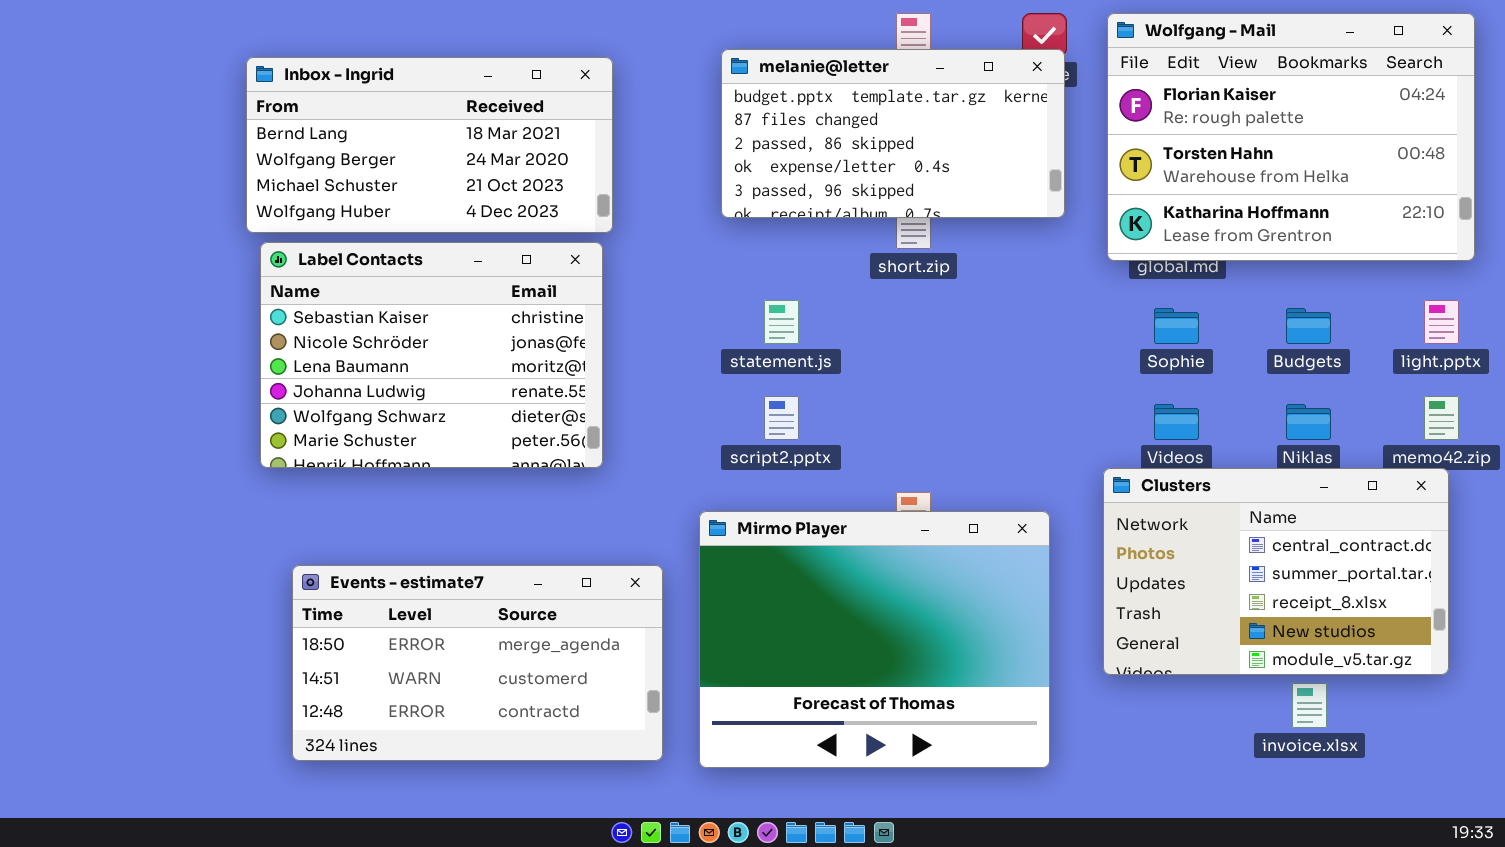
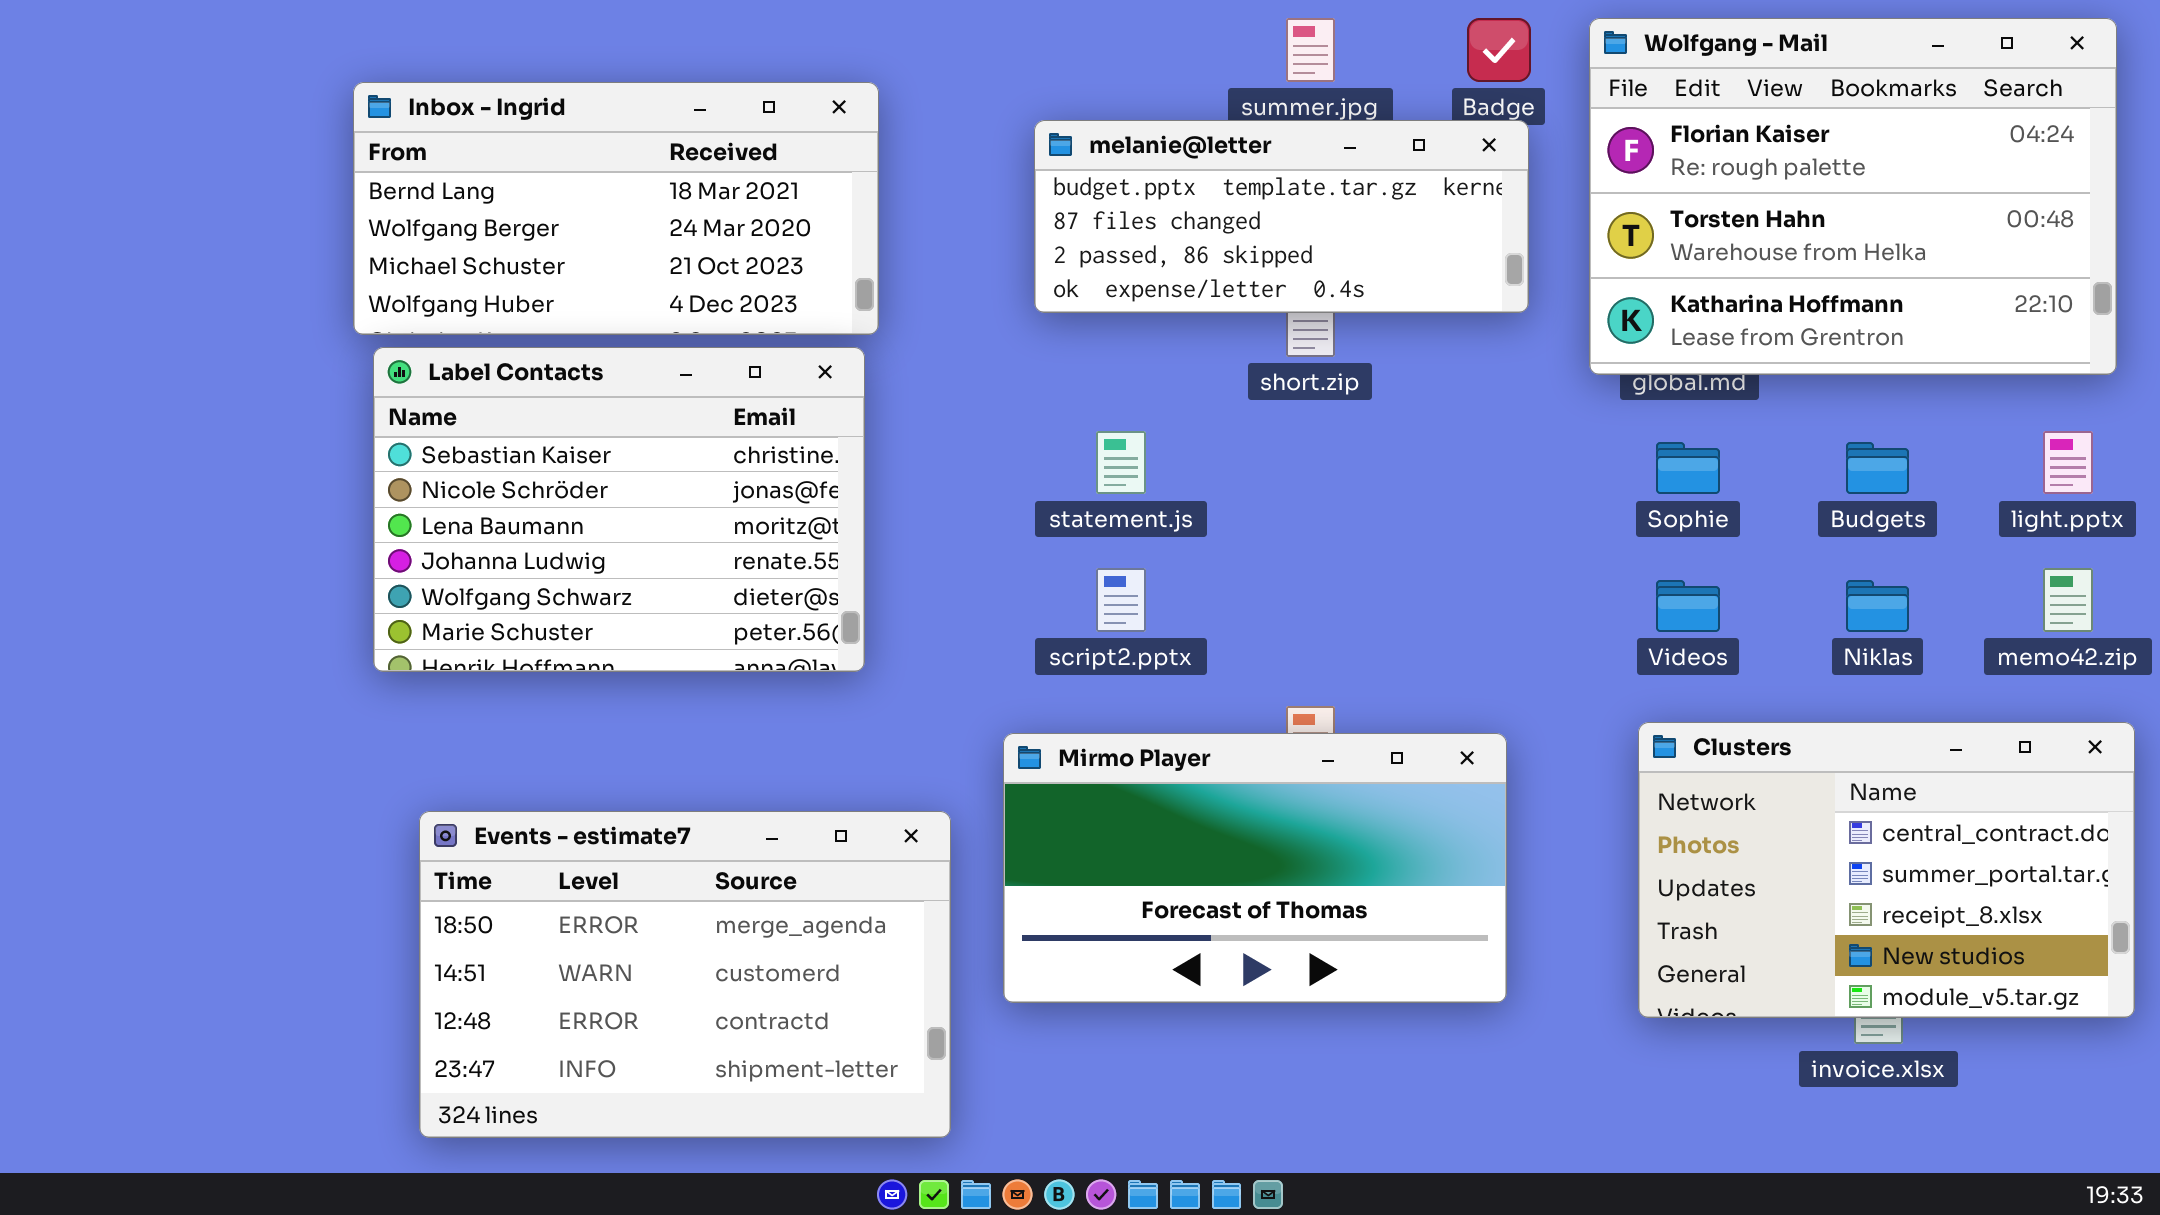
melanie@letter: [721,49,1065,218] -> [1034,120,1529,313], resized
Clusters: [1103,468,1449,675] -> [1638,722,2135,1018], moved
Mirmo Player: [699,511,1050,768] -> [1003,733,1507,1003], resized
Events - estimate7: [292,565,663,761] -> [419,811,951,1138], resized

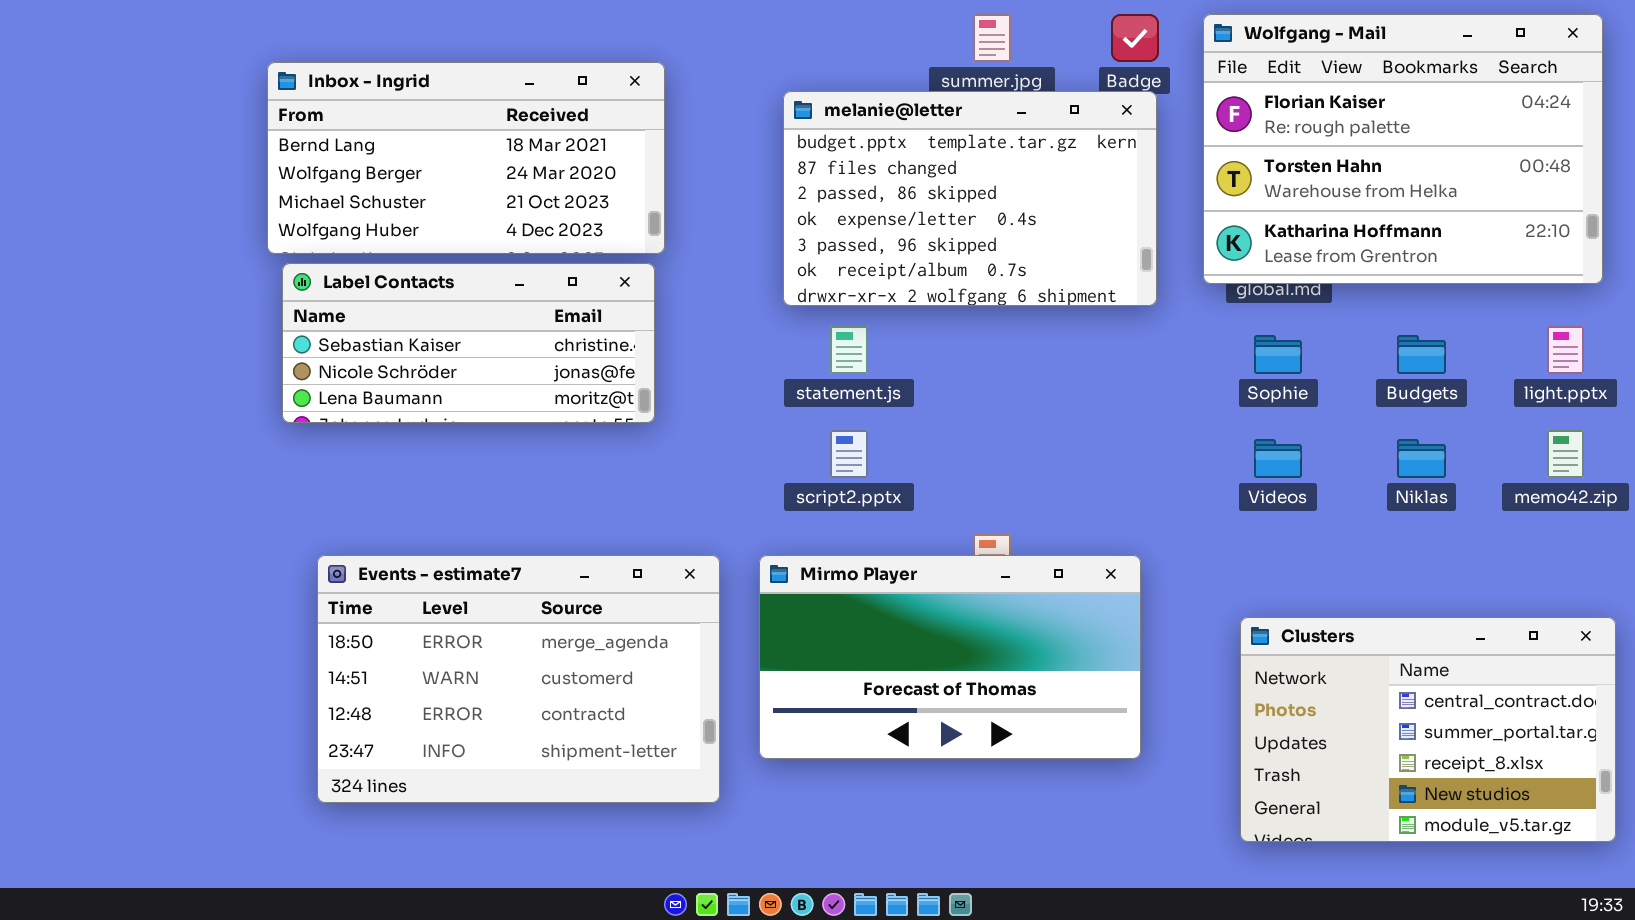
melanie@letter: [1034,120,1529,313] -> [783,91,1157,306], resized
Label Contacts: [373,347,865,672] -> [282,263,655,423], resized
Clusters: [1638,722,2135,1018] -> [1240,617,1616,842], moved
Events - estimate7: [419,811,951,1138] -> [317,555,720,803], moved

